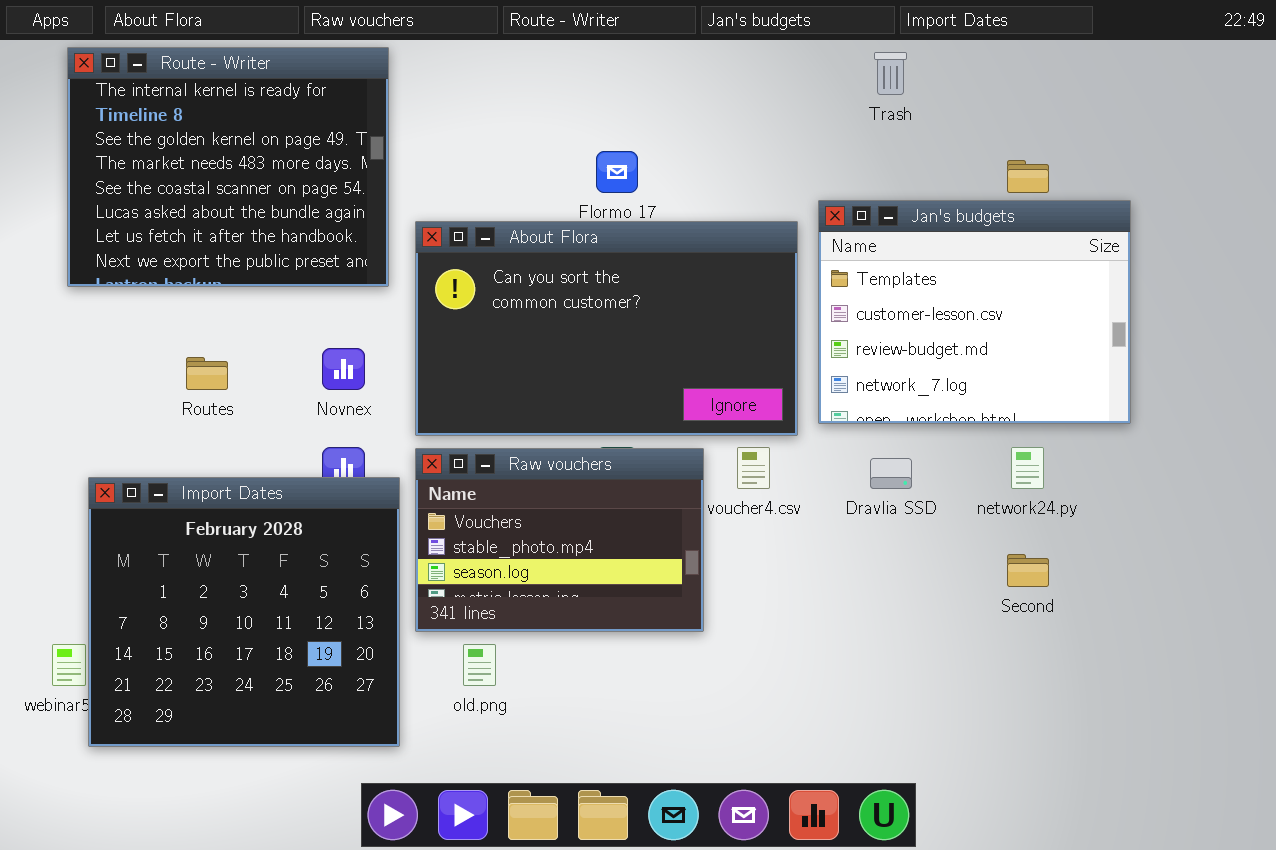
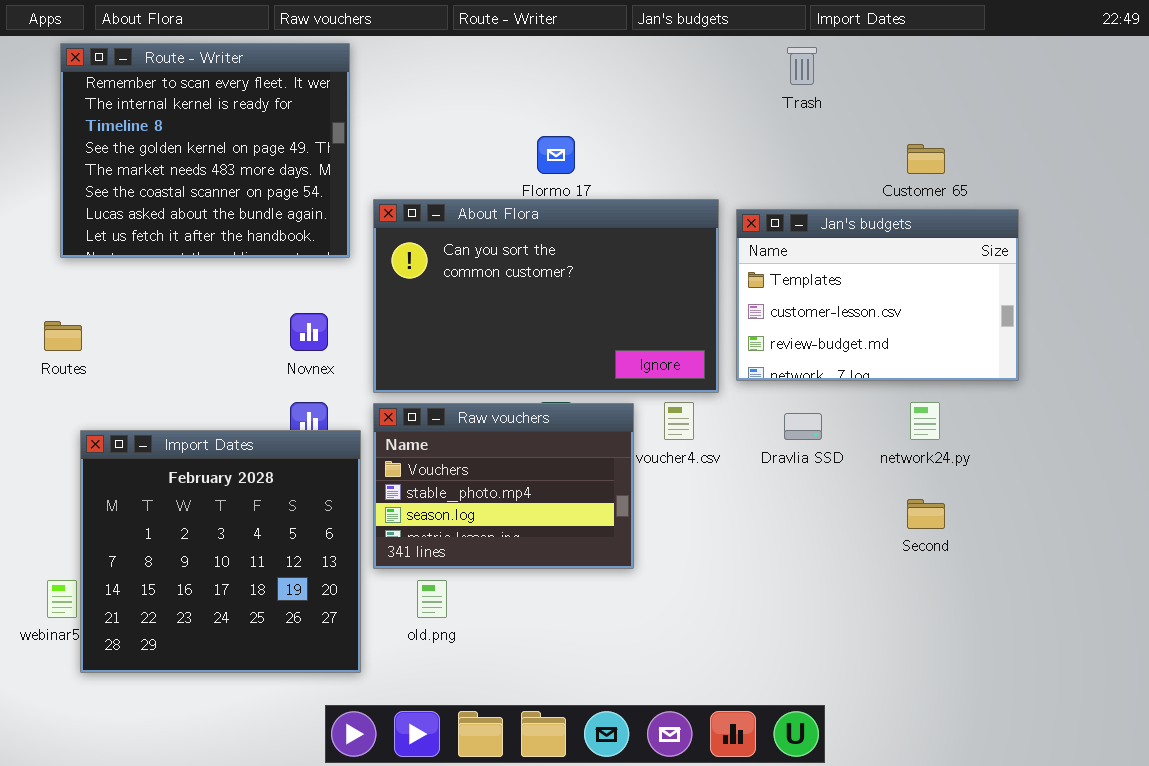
Route - Writer: [67,47,389,287] -> [60,43,350,258], scrolled up 1 row
Jan's budgets: [818,200,1131,424] -> [736,209,1019,381], resized
Routes: [186,357,228,390] -> [44,321,82,351], moved

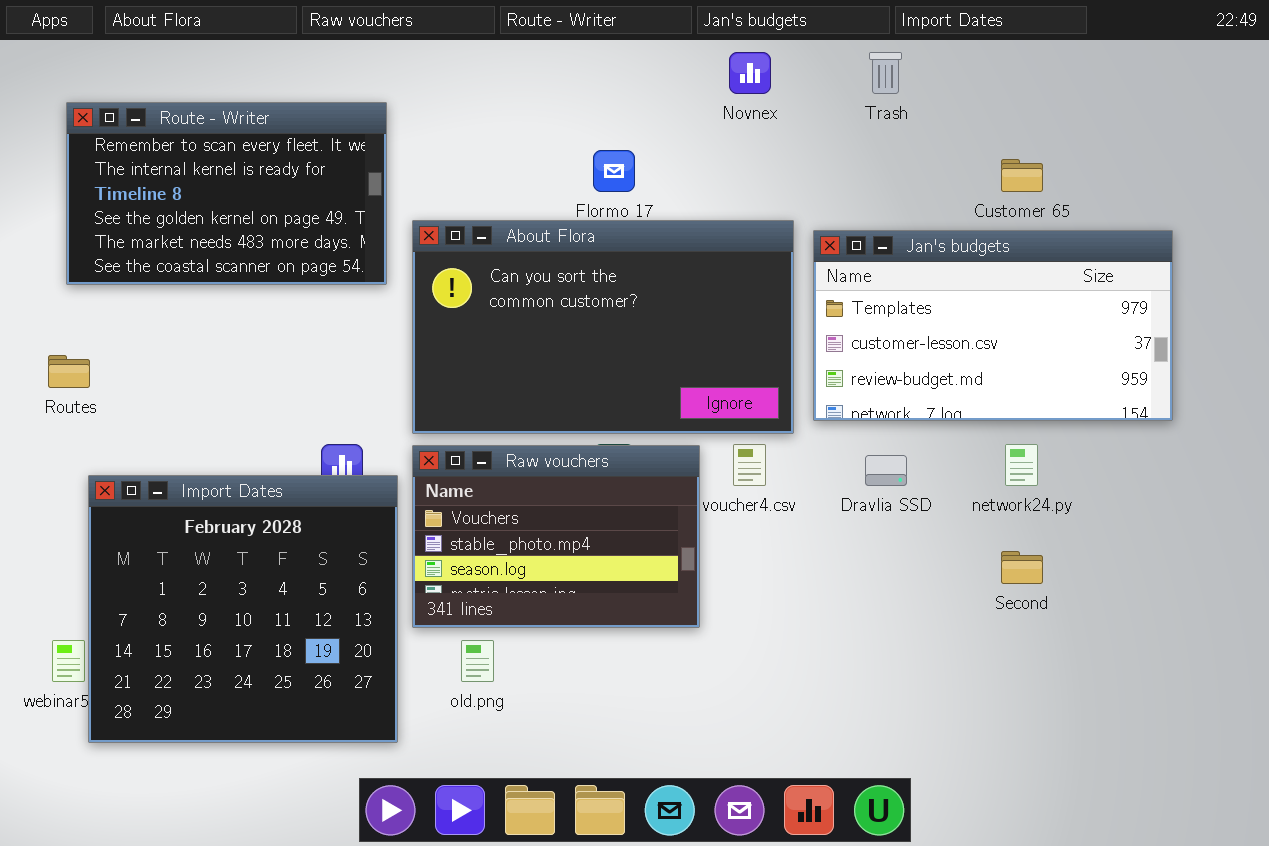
Route - Writer: [60,43,350,258] -> [66,102,387,285], resized
Jan's budgets: [736,209,1019,381] -> [813,230,1173,421], resized
Novnex: [290,313,328,351] -> [729,52,771,94], moved

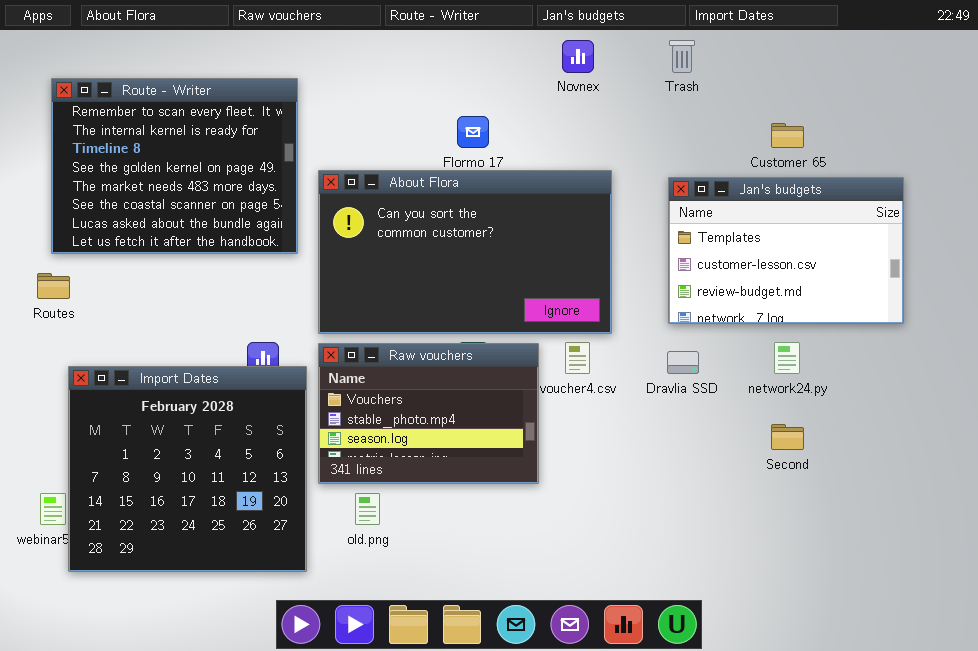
Route - Writer: [66,102,387,285] -> [51,78,298,254], resized
Jan's budgets: [813,230,1173,421] -> [668,177,904,324], resized

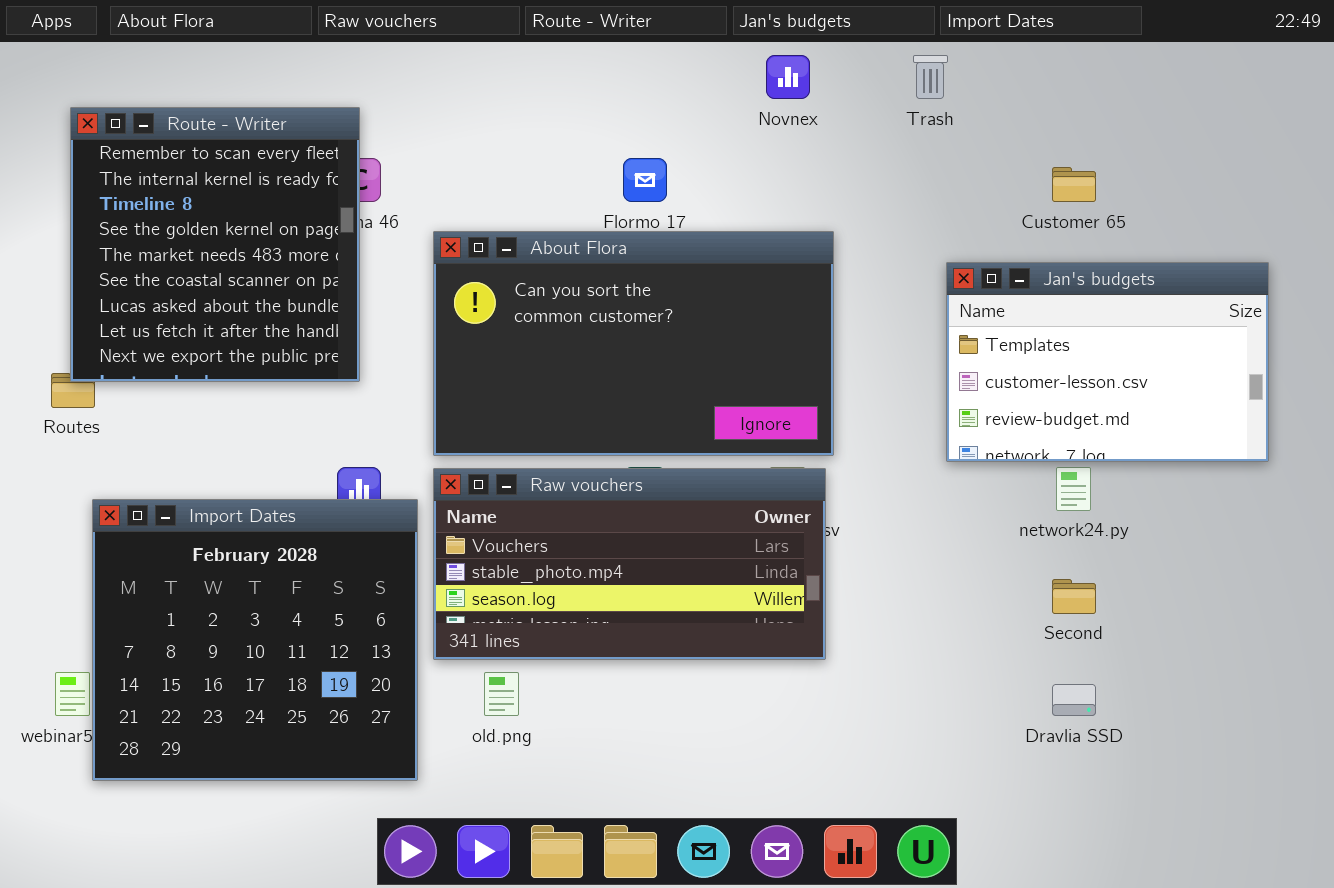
Route - Writer: [51,78,298,254] -> [70,107,360,382], resized
Jan's budgets: [668,177,904,324] -> [946,262,1269,462], moved
Raw vouchers: [318,343,539,484] -> [433,468,826,660], resized
Dravlia SSD: [667,351,699,374] -> [1052,684,1096,716], moved

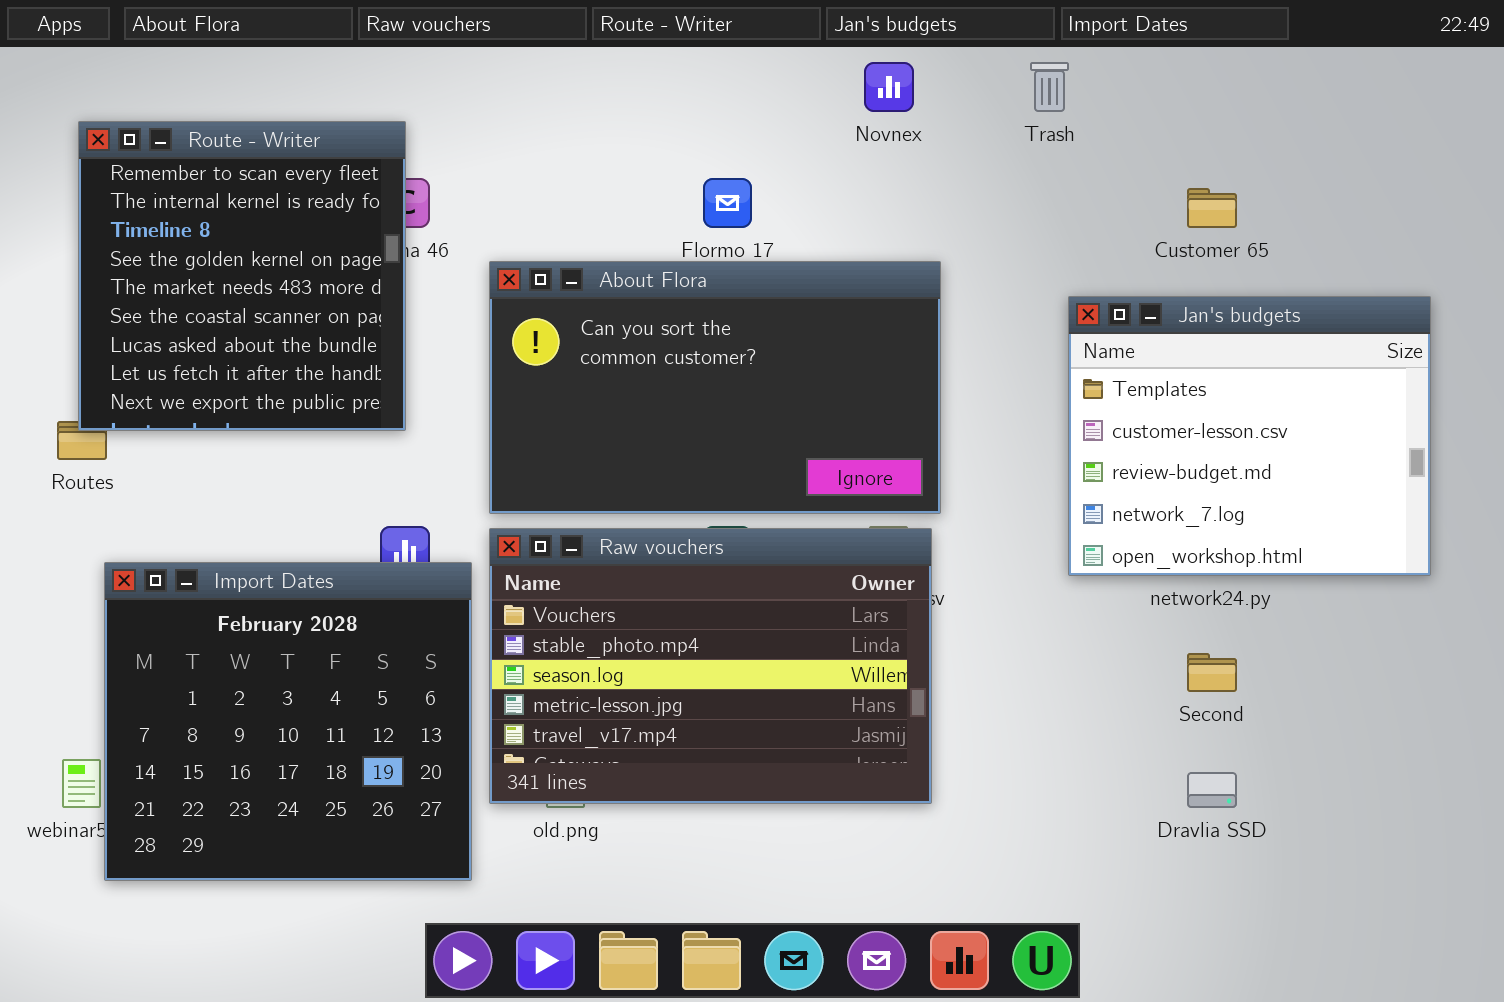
Jan's budgets: [946,262,1269,462] -> [1068,296,1431,576], resized
Raw vouchers: [433,468,826,660] -> [489,528,932,804], resized

